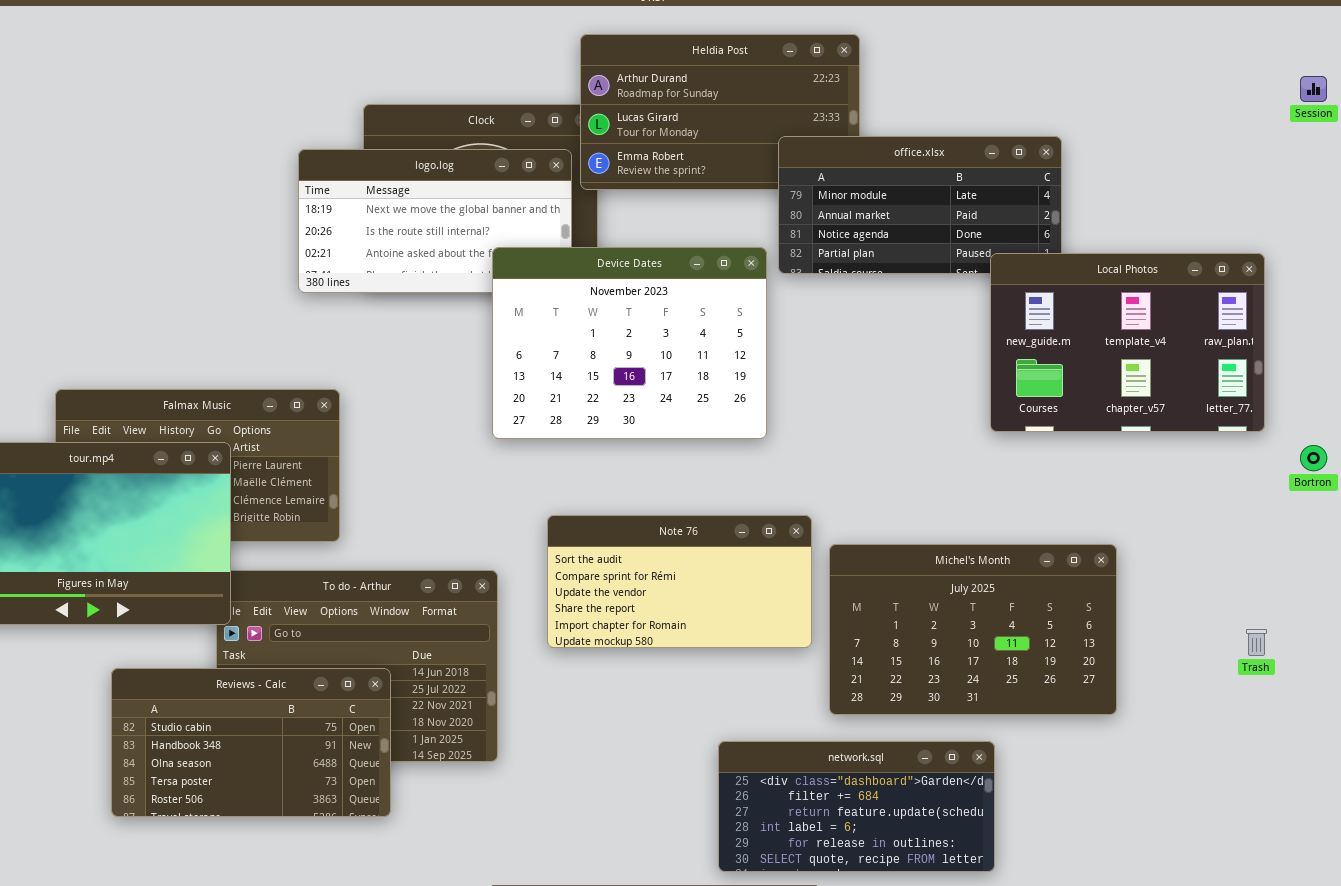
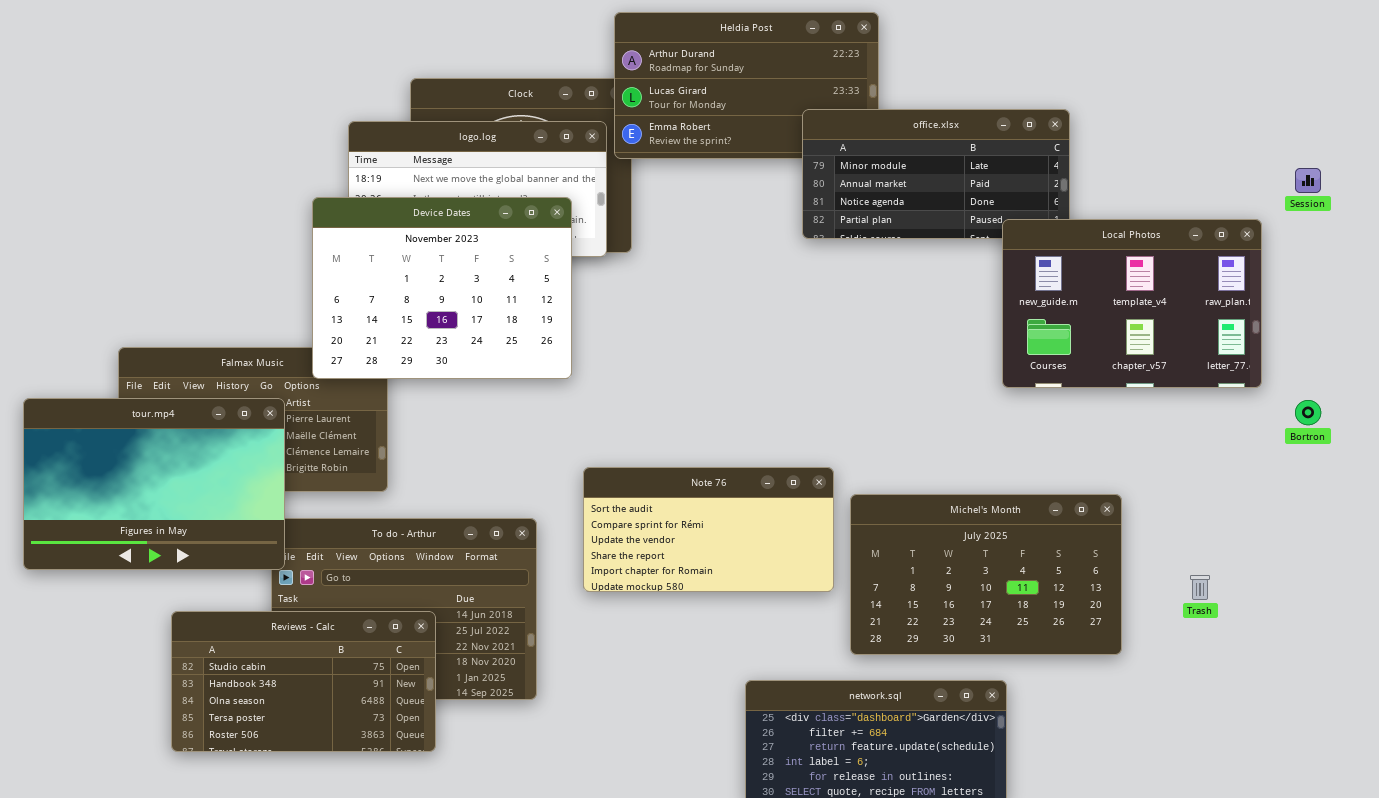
Session: [1300,76,1327,102] -> [1295,168,1321,193], moved
Device Dates: [492,247,767,439] -> [312,197,572,379], moved
Trash: [1246,629,1267,656] -> [1190,575,1210,600], moved

